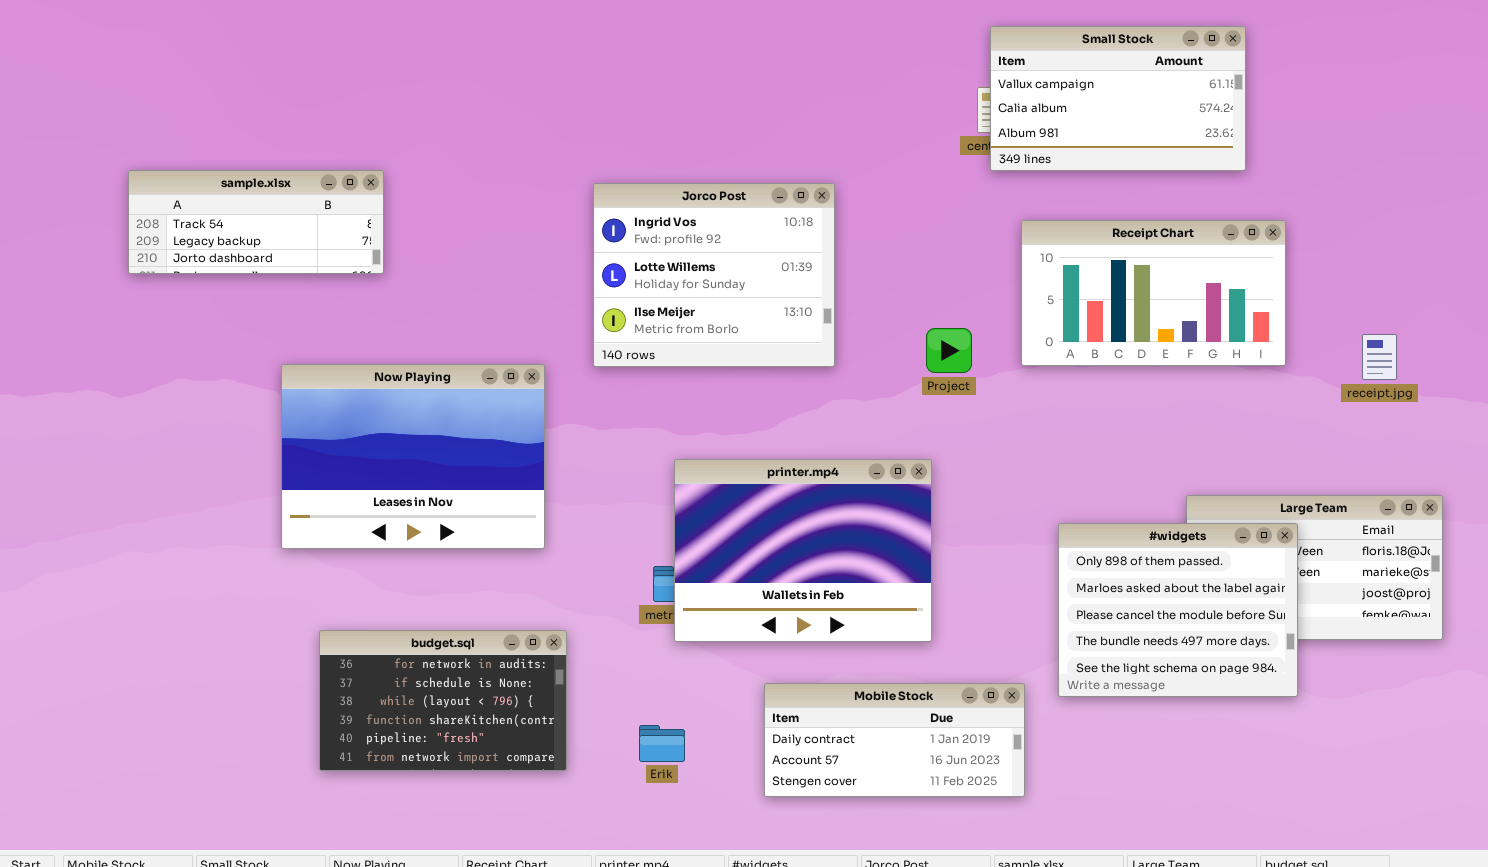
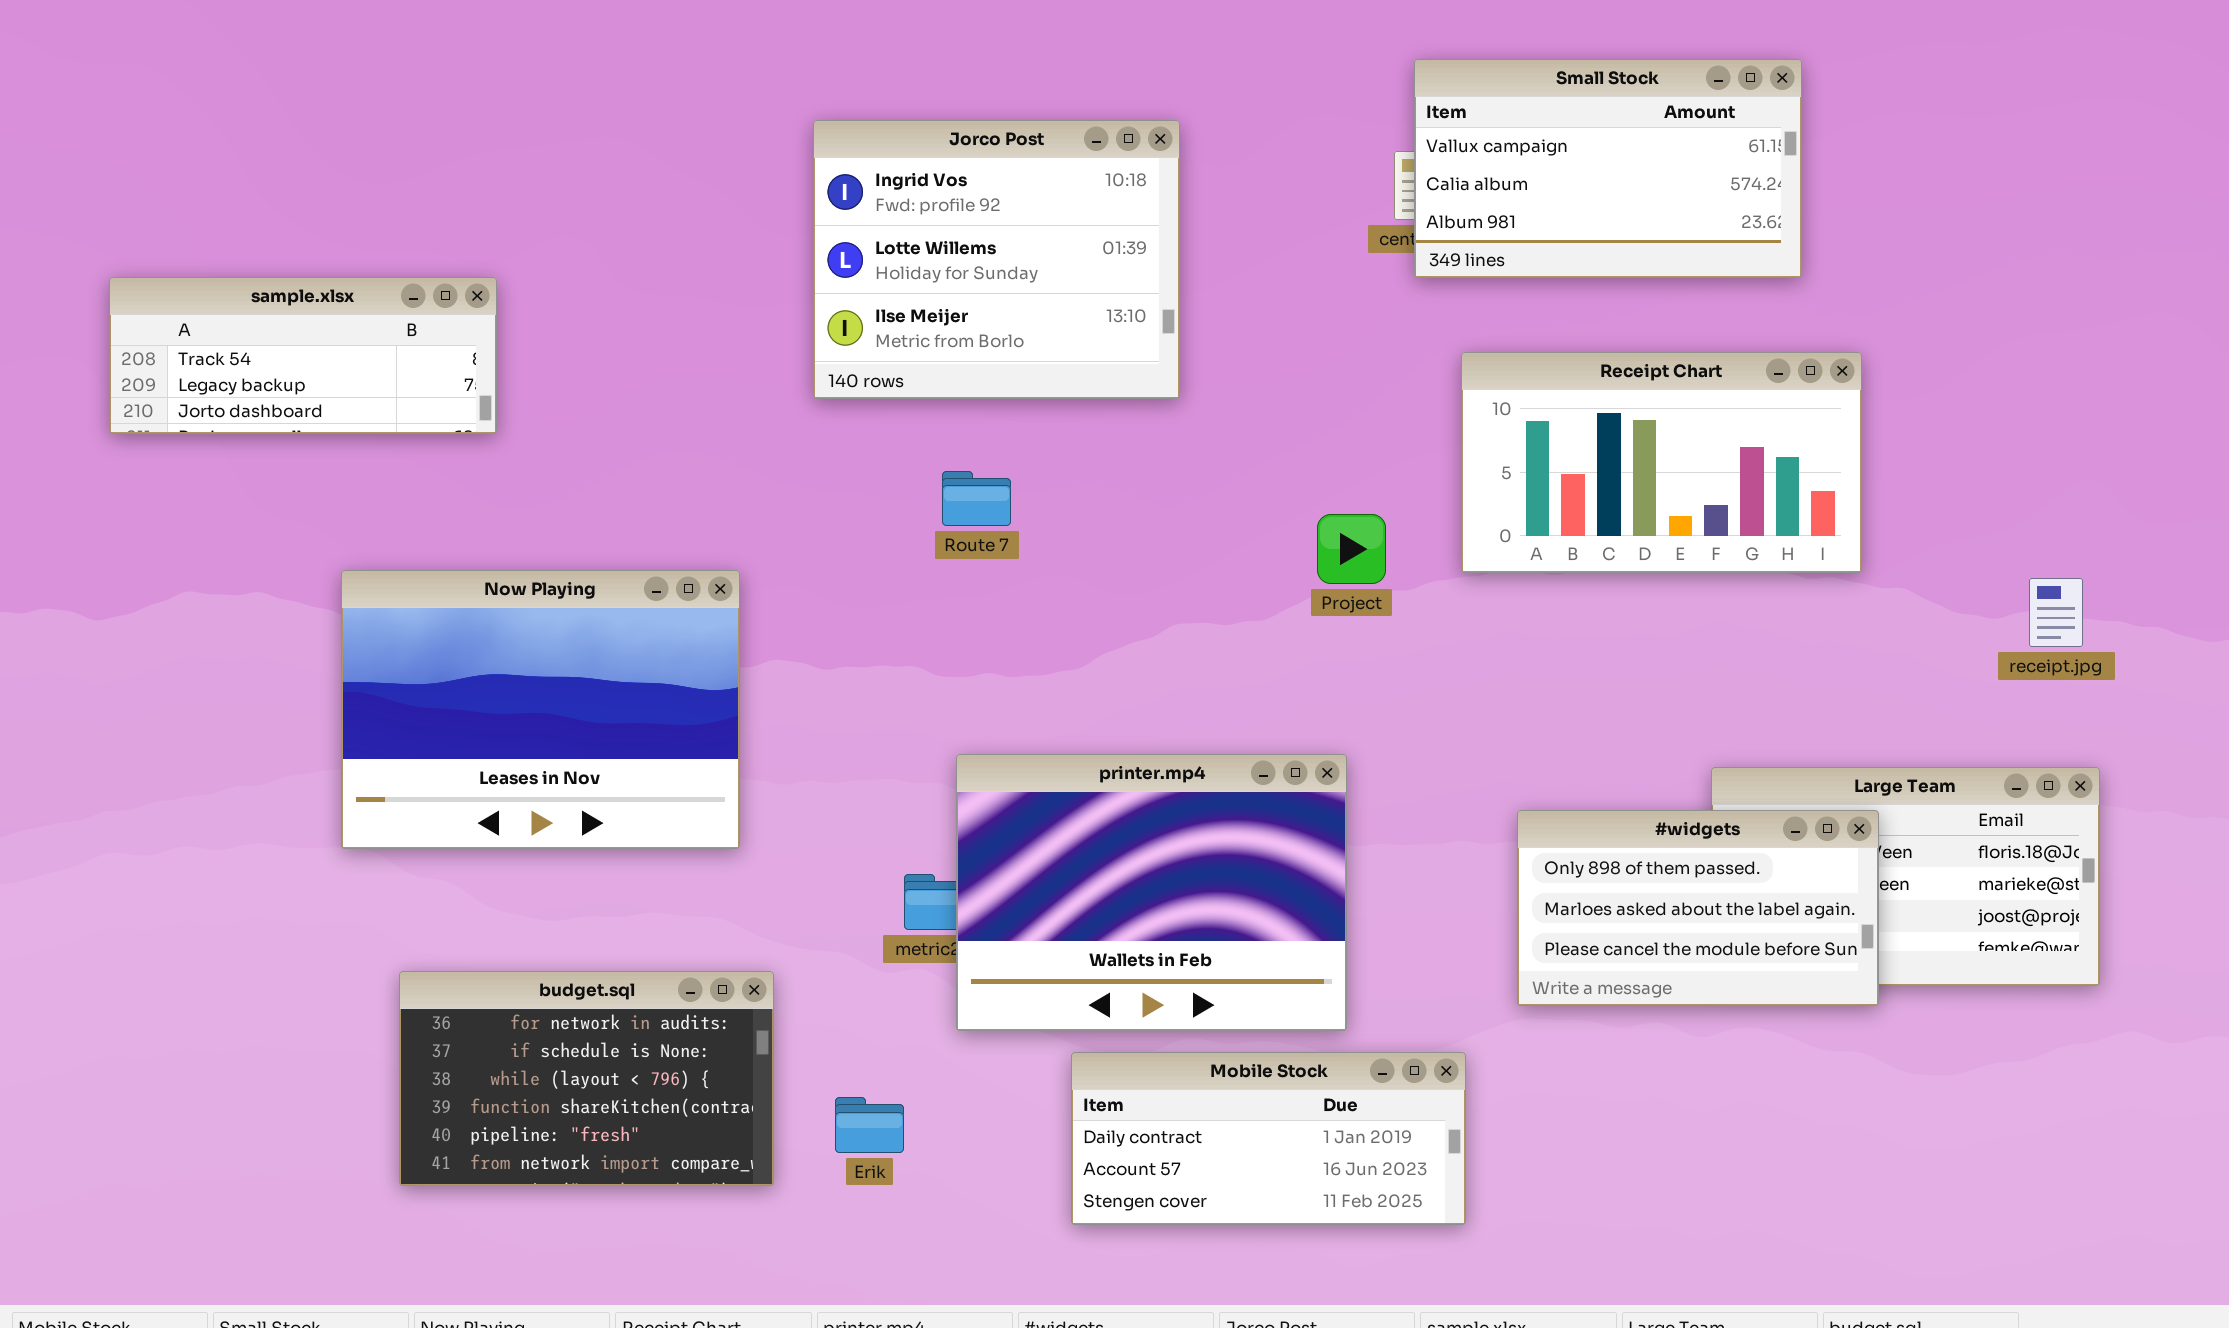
Jorco Post: [593,183,835,367] -> [813,120,1180,399], moved
receipt.jpg: [1362,334,1397,380] -> [2029,578,2083,647], moved
printer.mp4: [674,459,932,642] -> [956,754,1347,1031], moved
#widgets: [1058,523,1298,697] -> [1517,810,1879,1006], resized
Erik: [639,725,685,762] -> [835,1097,904,1153], moved

